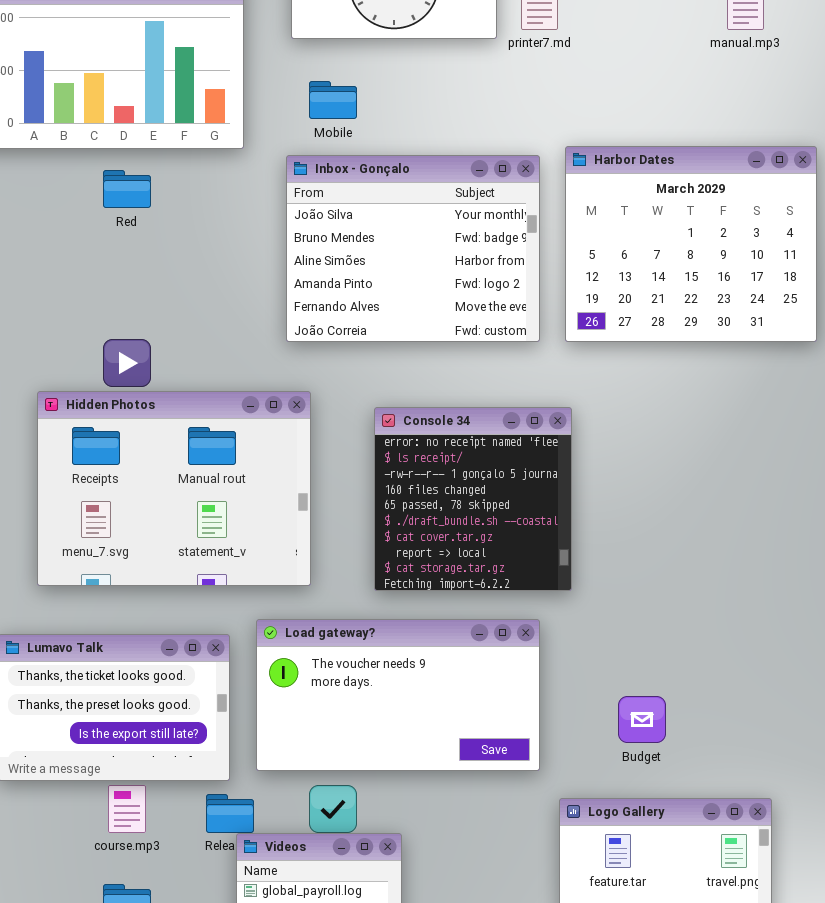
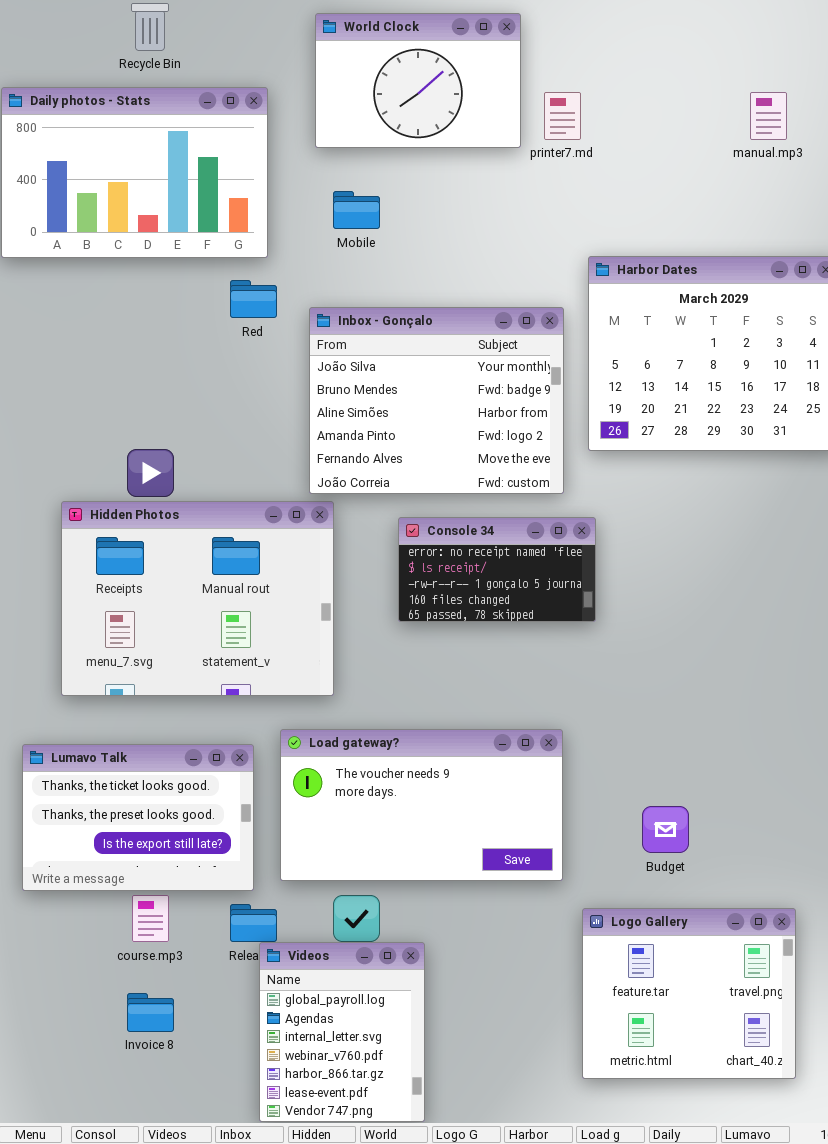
Inbox - Gonçalo: [286,155,540,342] -> [309,307,564,494], moved
Red: [103,170,151,208] -> [230,280,277,318], moved
Console 34: [374,407,572,591] -> [398,517,596,622], resized

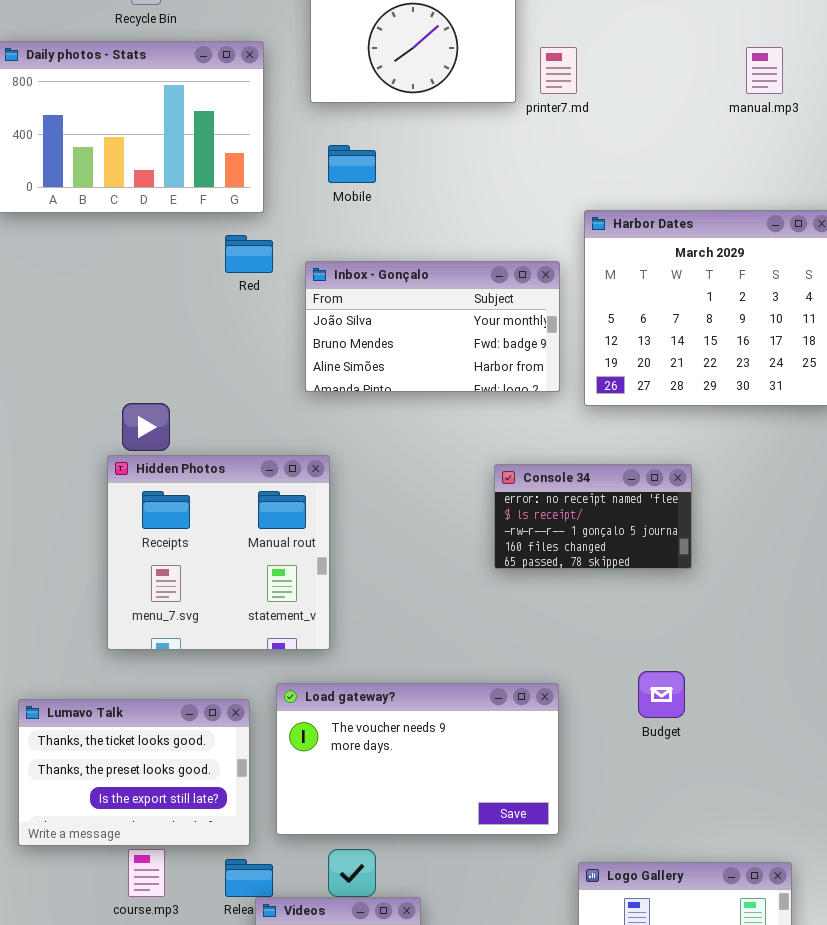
Inbox - Gonçalo: [309,307,564,494] -> [305,261,560,392], resized
Hidden Photos: [61,501,334,696] -> [107,455,330,650], resized
Console 34: [398,517,596,622] -> [494,464,692,569], moved
Budget: [642,806,689,853] -> [638,671,685,718], moved

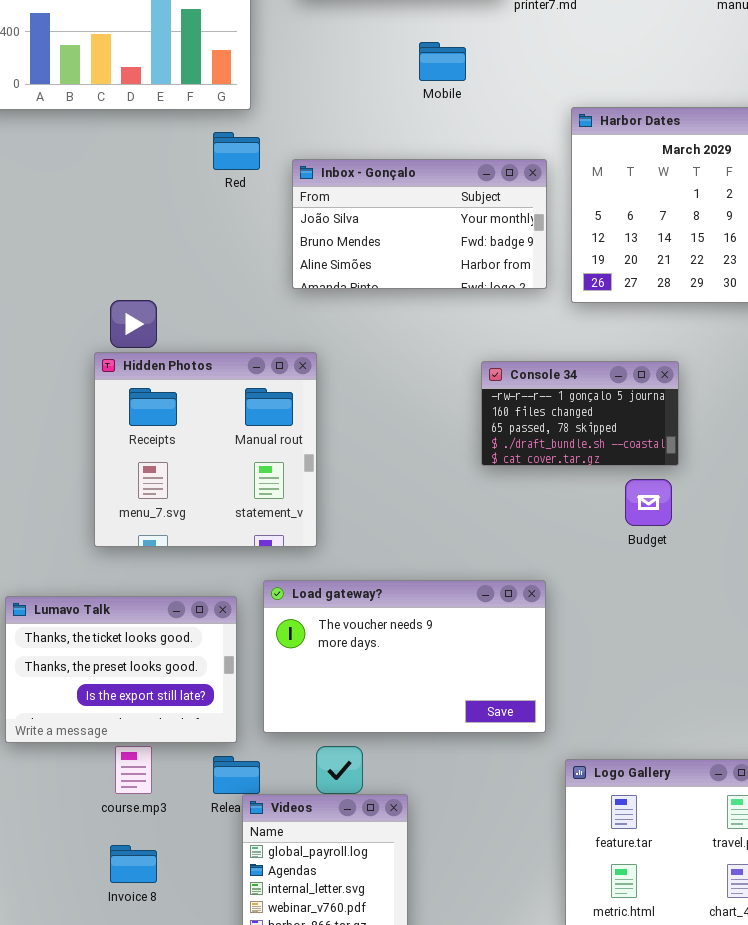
Mobile: [328,145,376,183] -> [419,42,466,81], moved
Console 34: [494,464,692,569] -> [481,361,679,466], scrolled down 2 rows
Budget: [638,671,685,718] -> [625,479,672,526], moved

